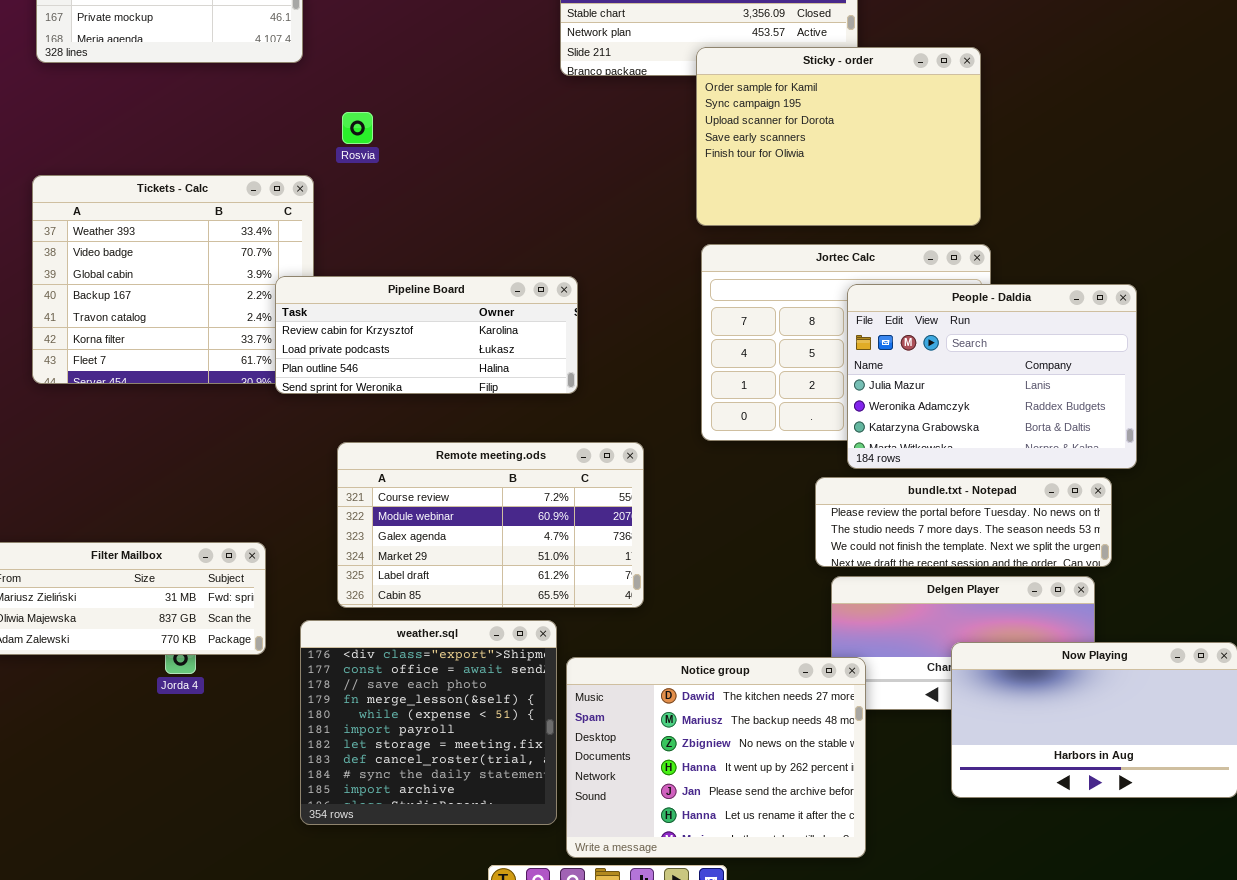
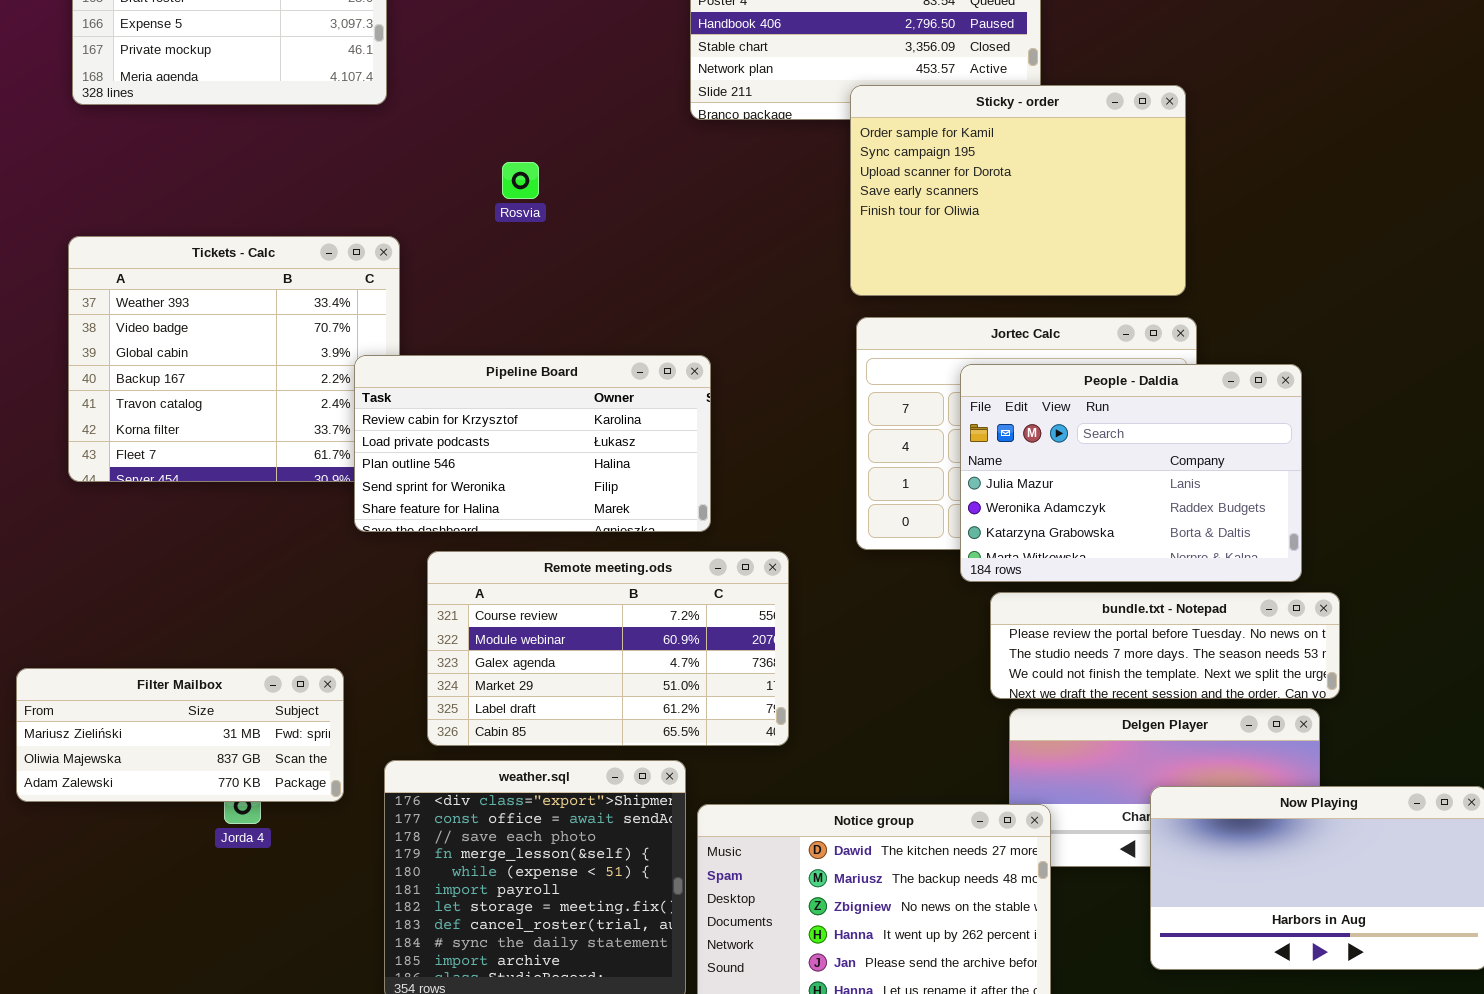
Rosvia: [342,112,373,144] -> [502,162,539,199], moved
Pipeline Board: [275,276,578,394] -> [354,355,711,532], resized
People - Daldia: [847,284,1137,469] -> [960,364,1302,582], moved

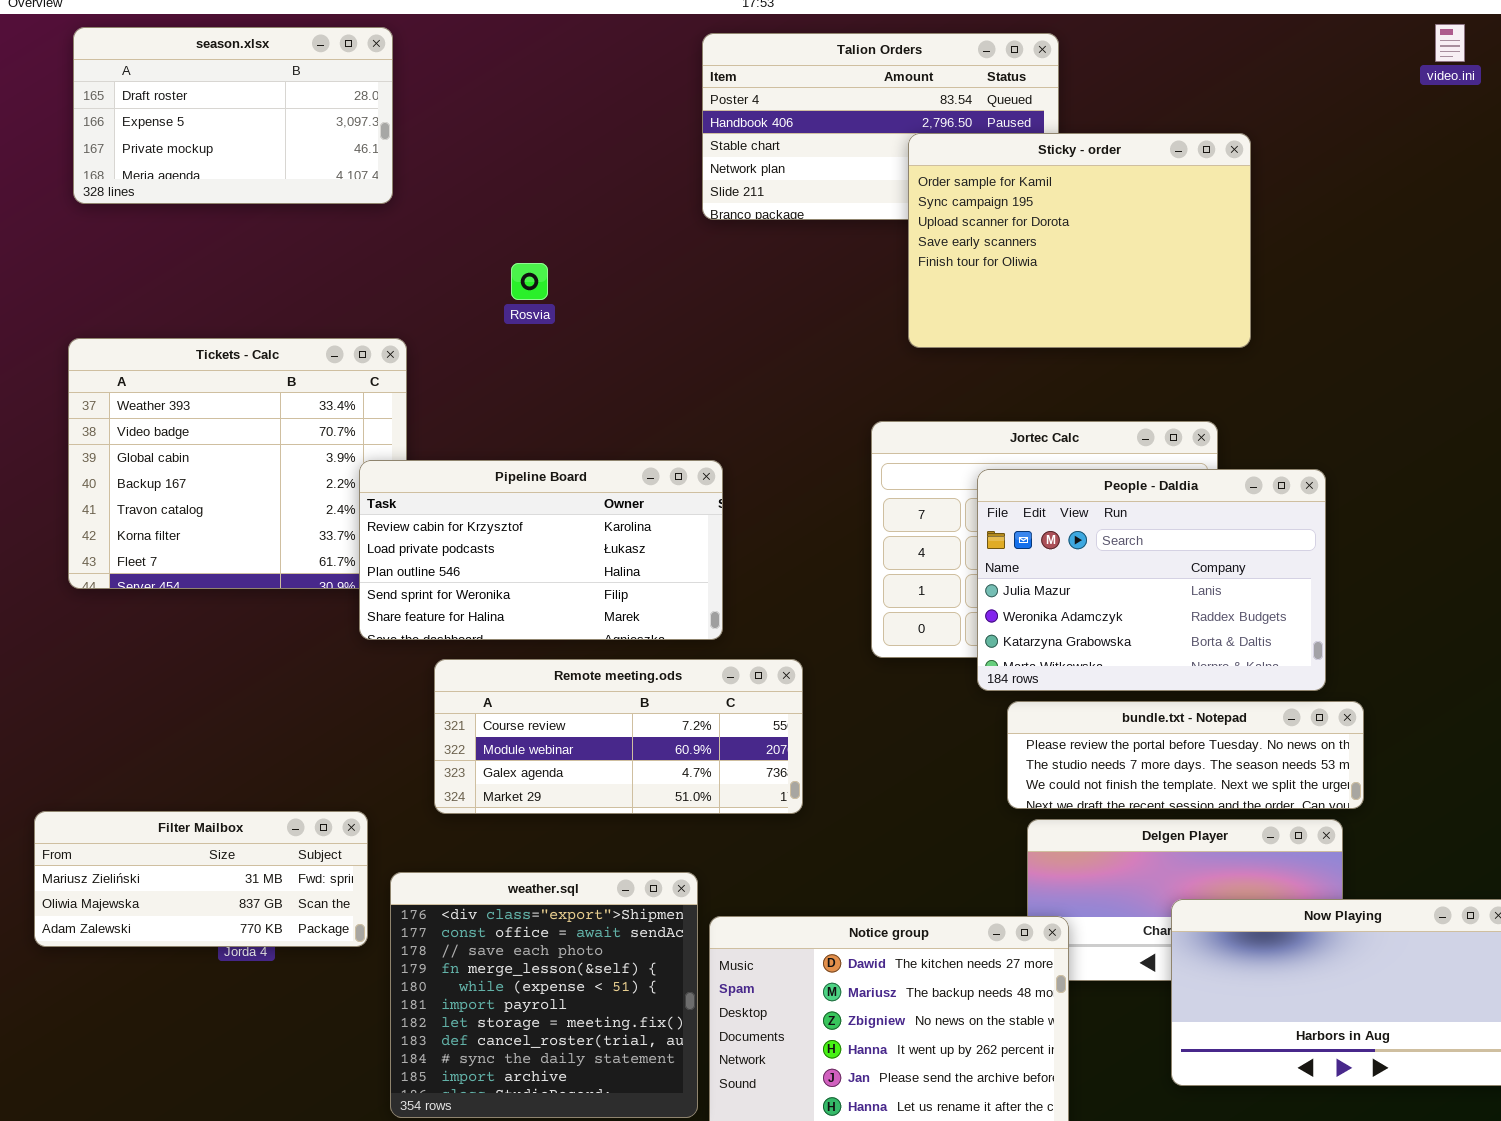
Sticky - order: [850,85,1186,296] -> [908,133,1251,348], moved
Remote meeting.ods: [427,551,789,746] -> [434,659,803,814], resized
Filter Mailbox: [16,668,344,802] -> [34,811,368,947], moved

